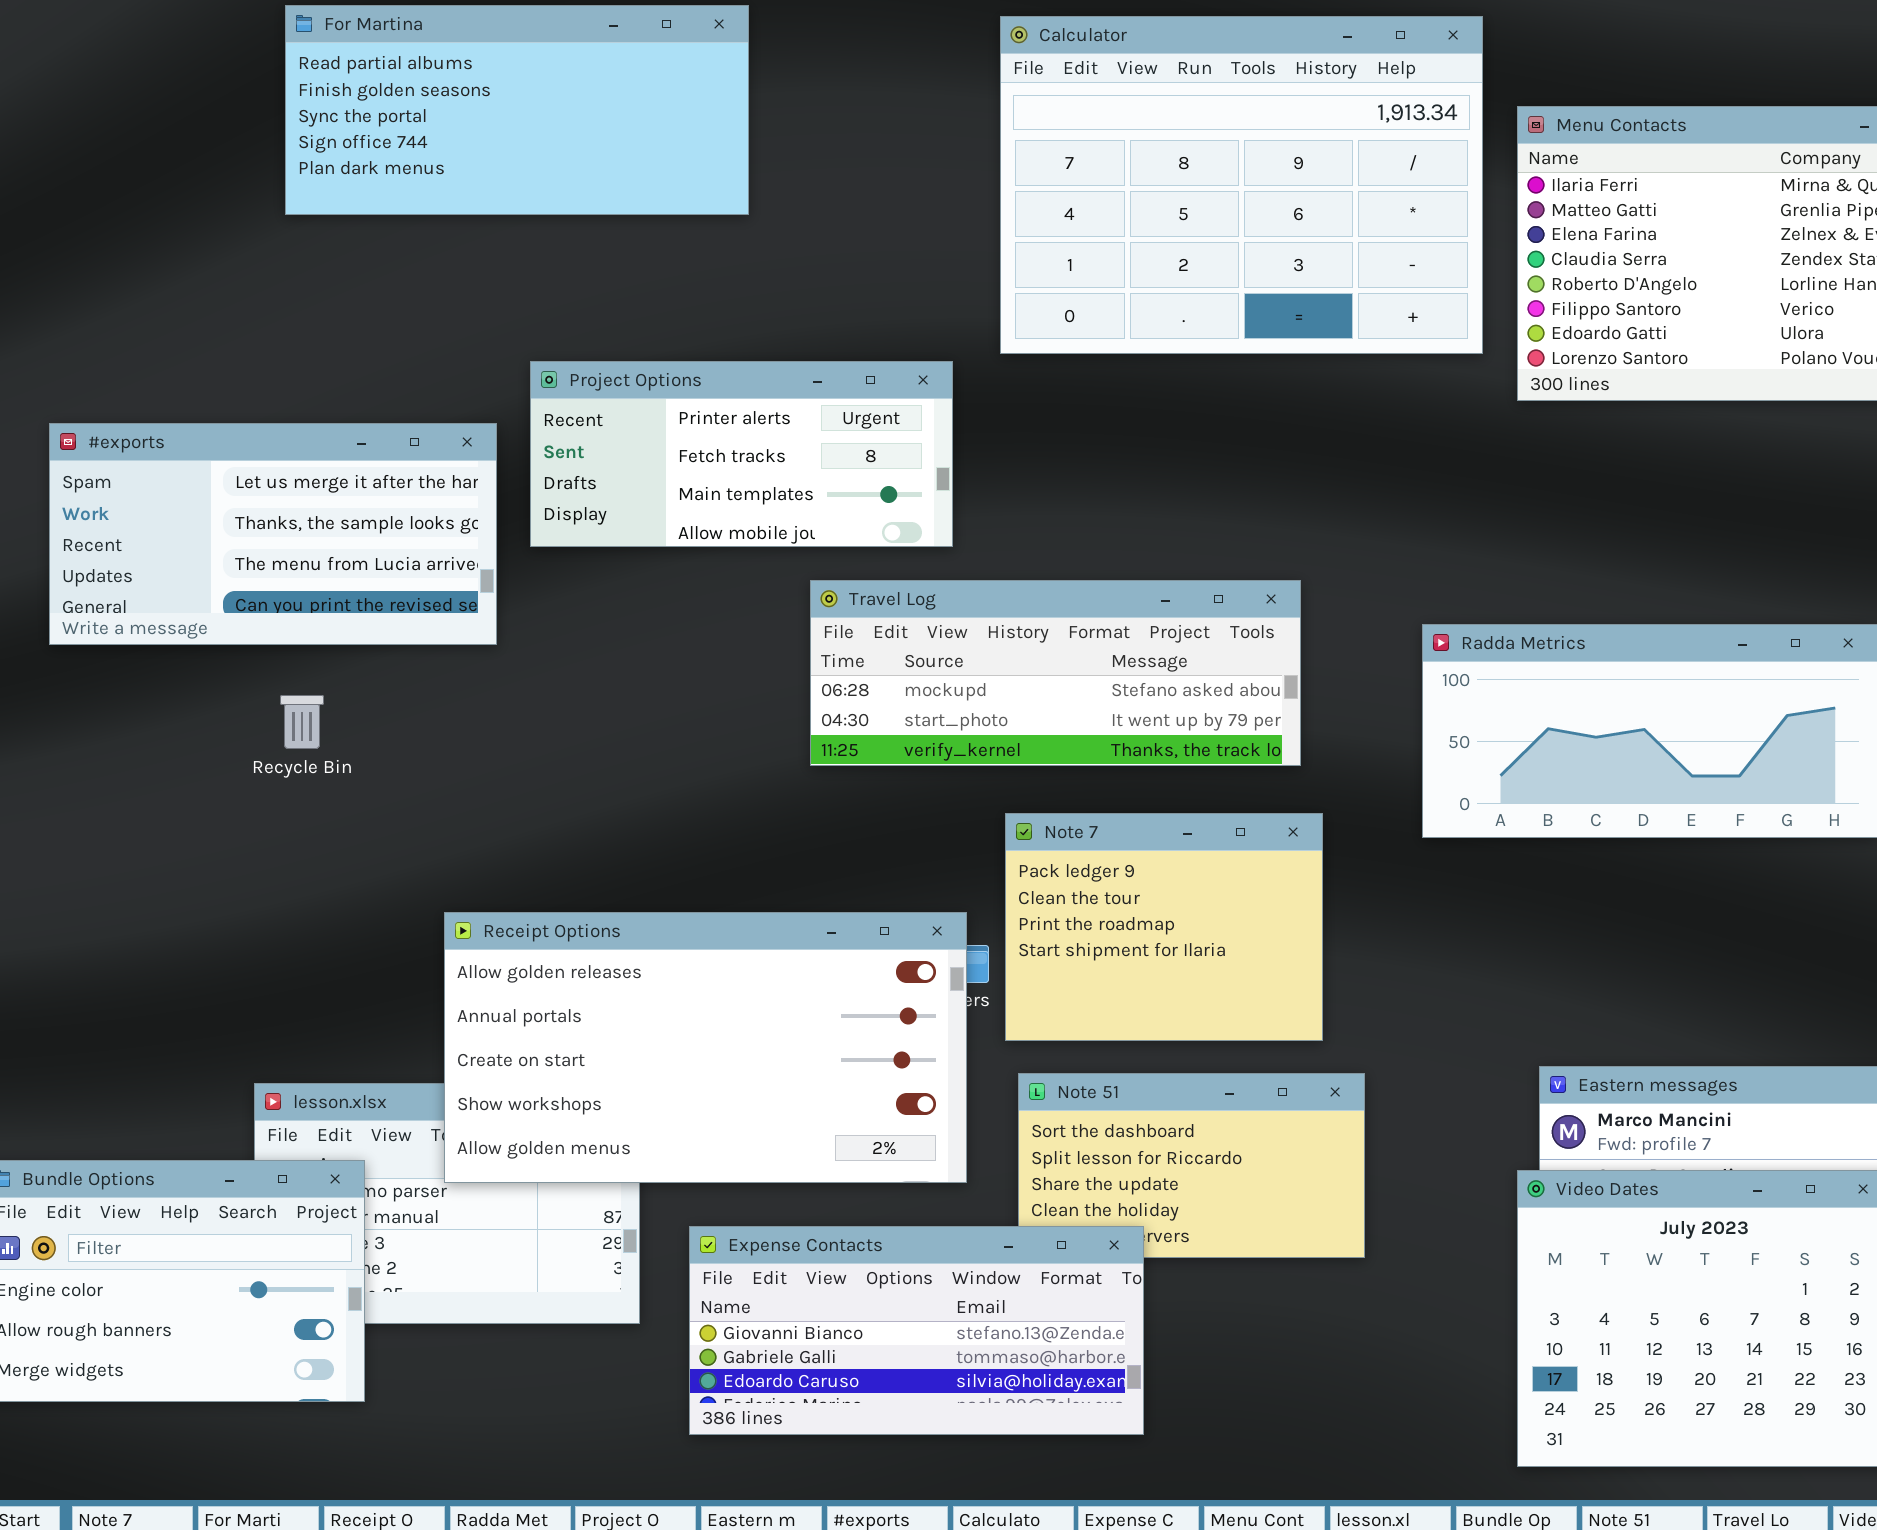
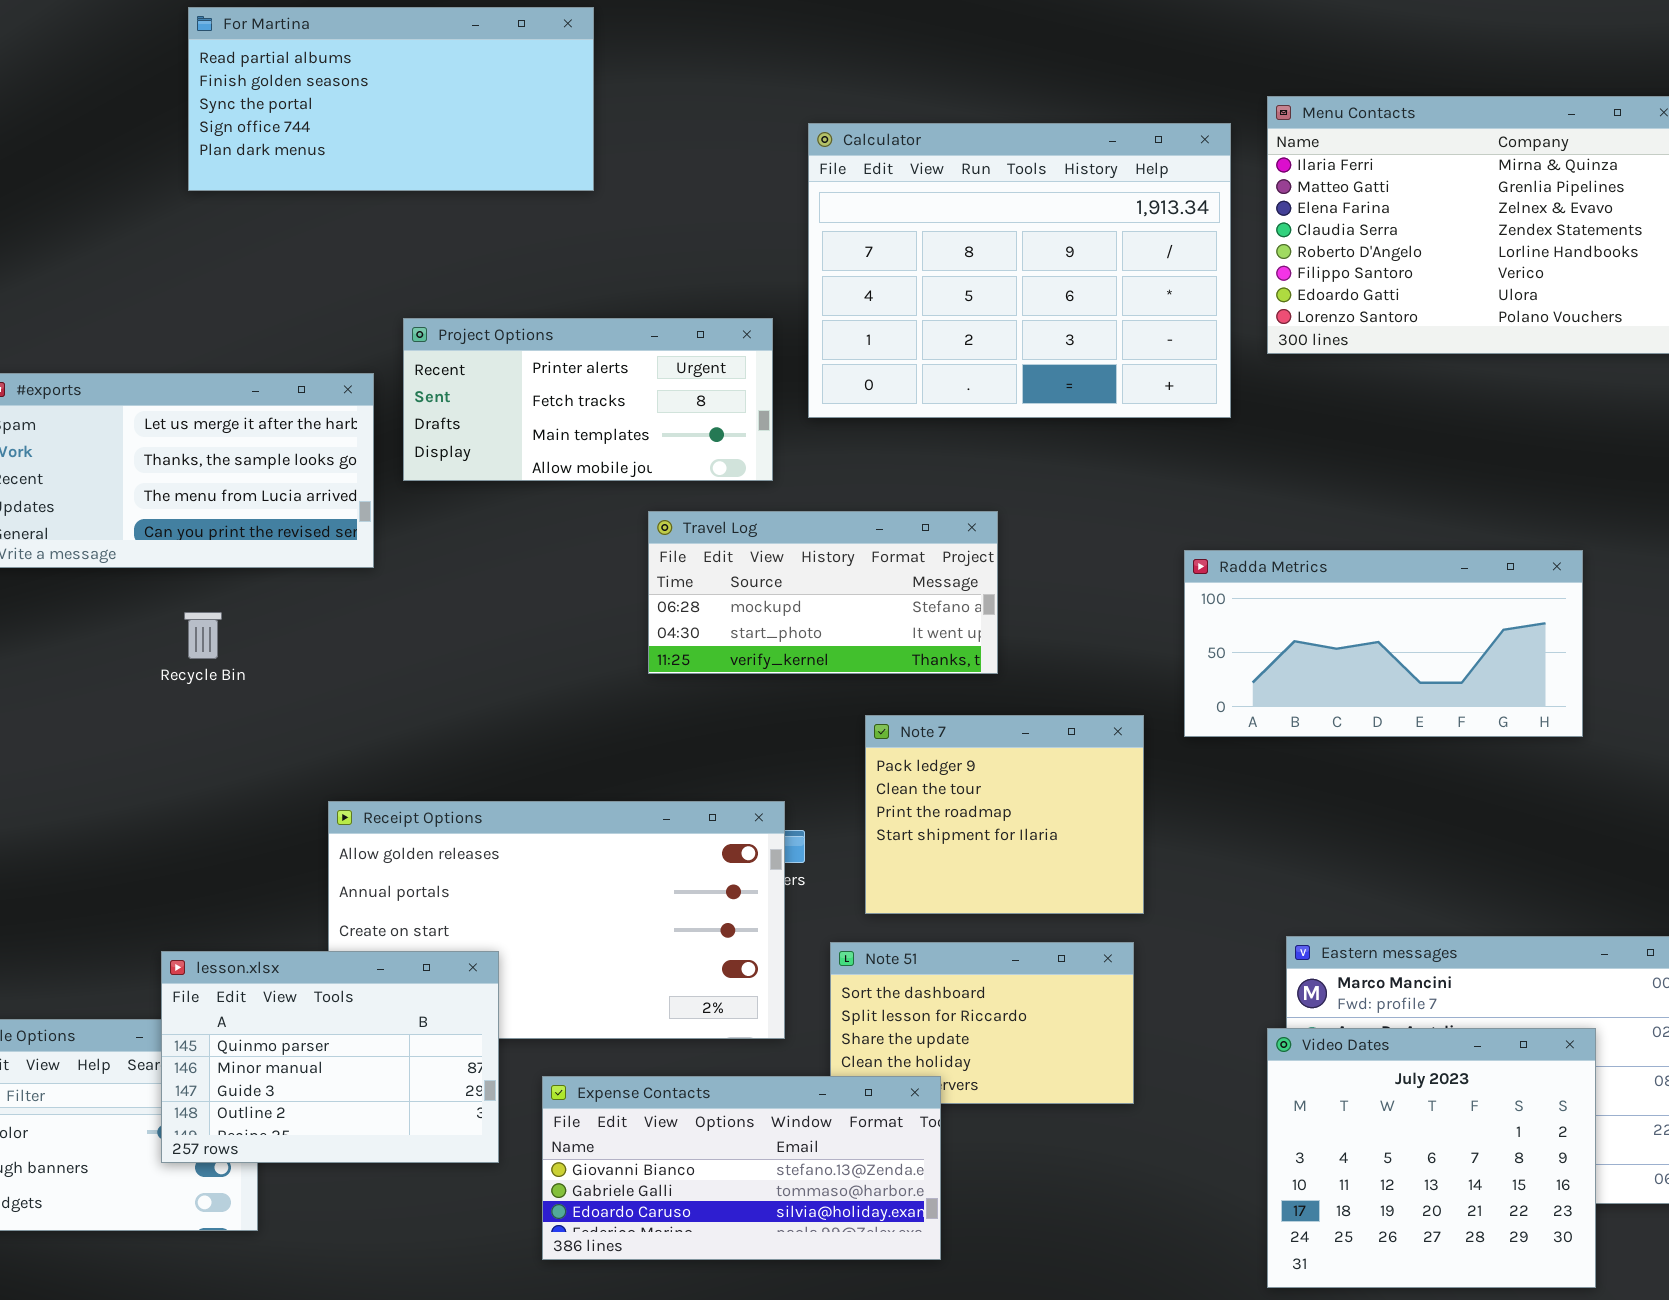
Calculator: [1000,16,1483,354] -> [808,123,1231,418], moved
Travel Log: [810,580,1301,766] -> [648,511,998,674], resized
Note 7: [1005,813,1323,1041] -> [865,715,1144,914], moved
lesson.xlsx: [254,1083,640,1324] -> [161,951,499,1163], raised

